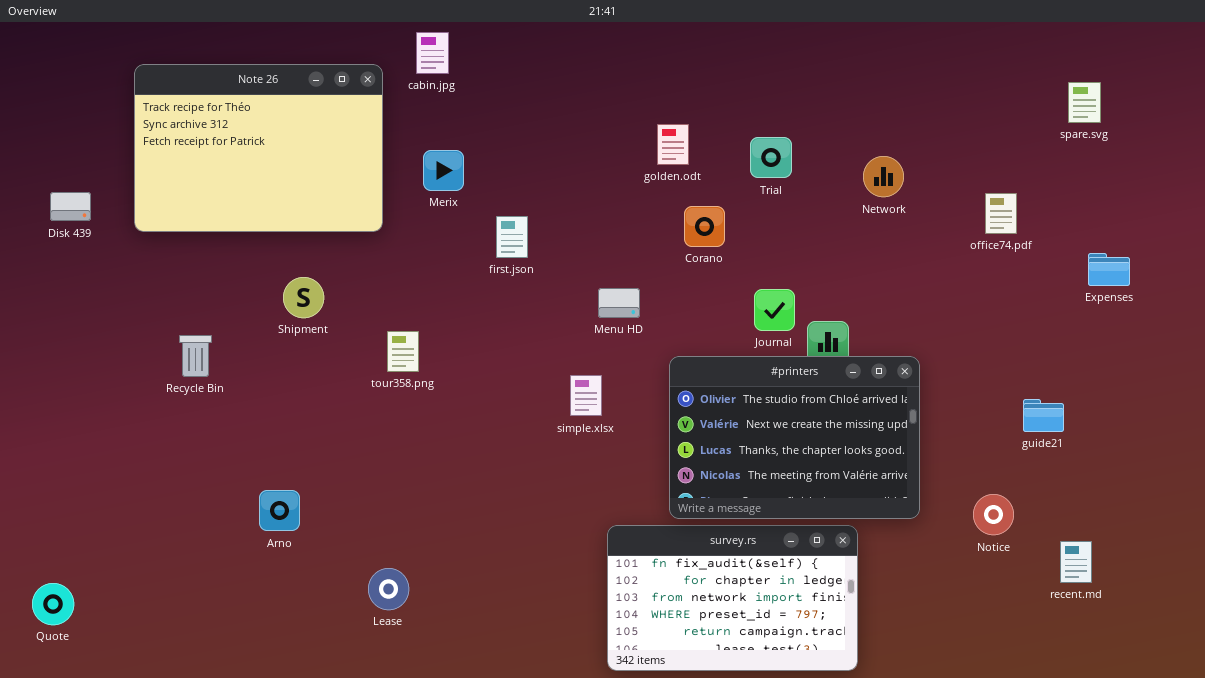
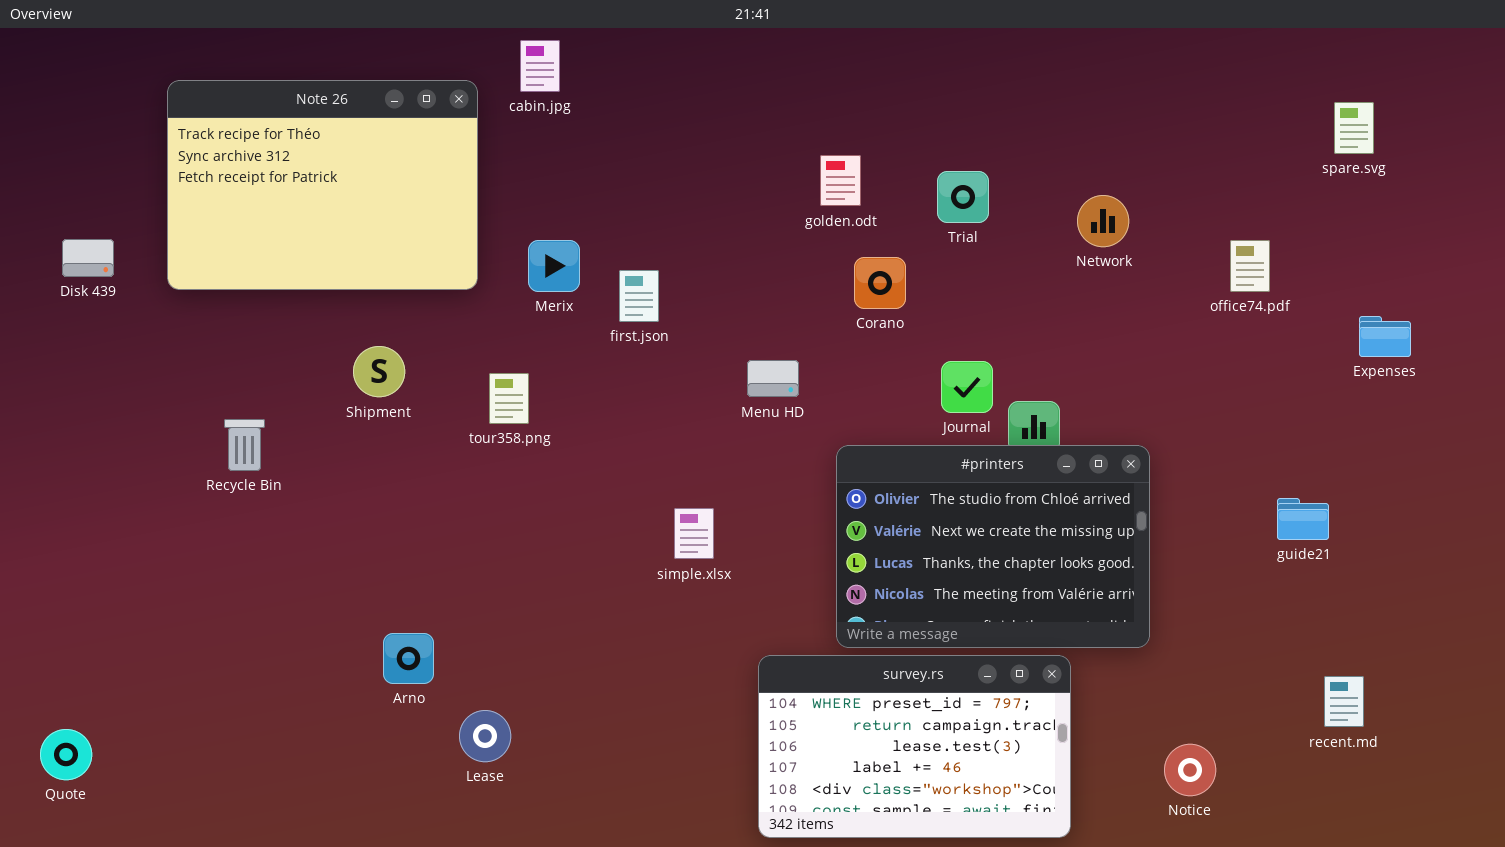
Merix: [423,150,464,191] -> [528,240,580,292], moved
tour358.png: [387,331,419,372] -> [489,373,529,424], moved
simple.xlsx: [570,375,602,416] -> [674,508,714,559], moved
Arno: [259,490,300,531] -> [383,633,434,684], moved
Notice: [973,494,1014,535] -> [1164,744,1216,796], moved
survey.rs: [607,525,858,671] -> [758,655,1071,838], scrolled down 3 rows

